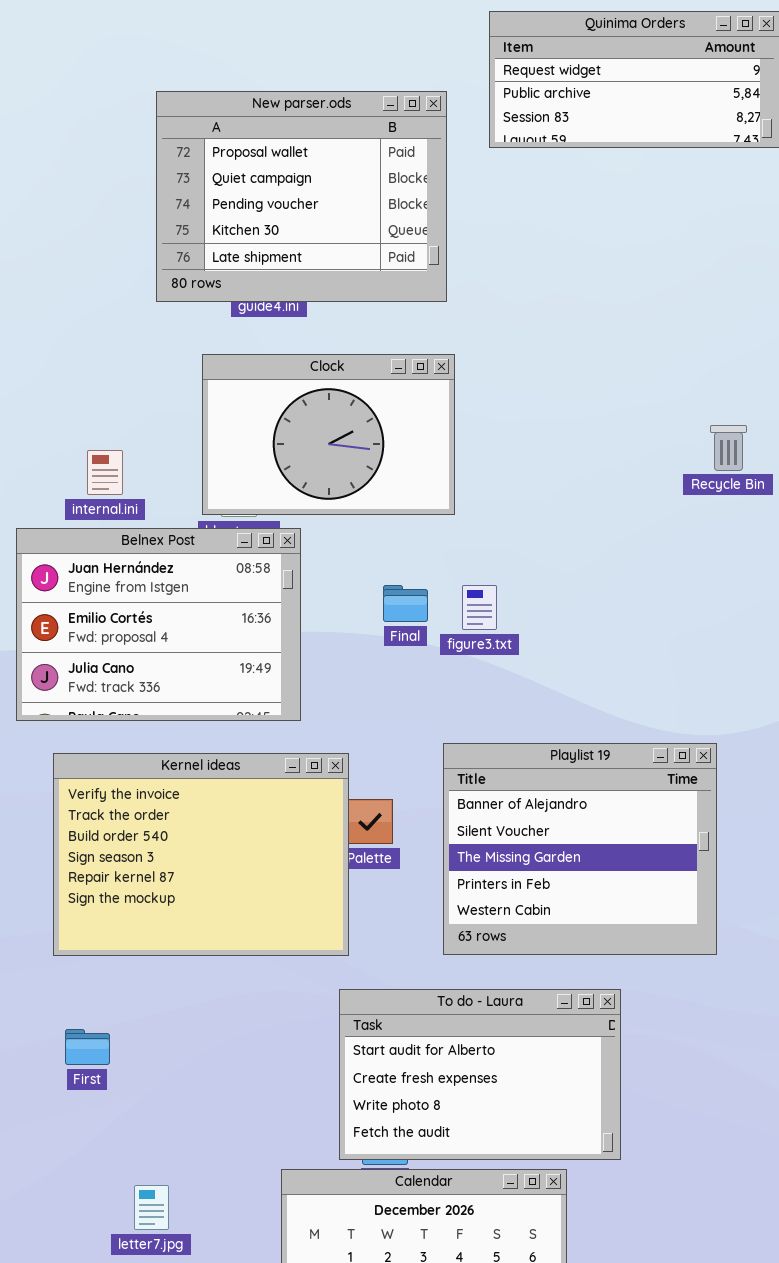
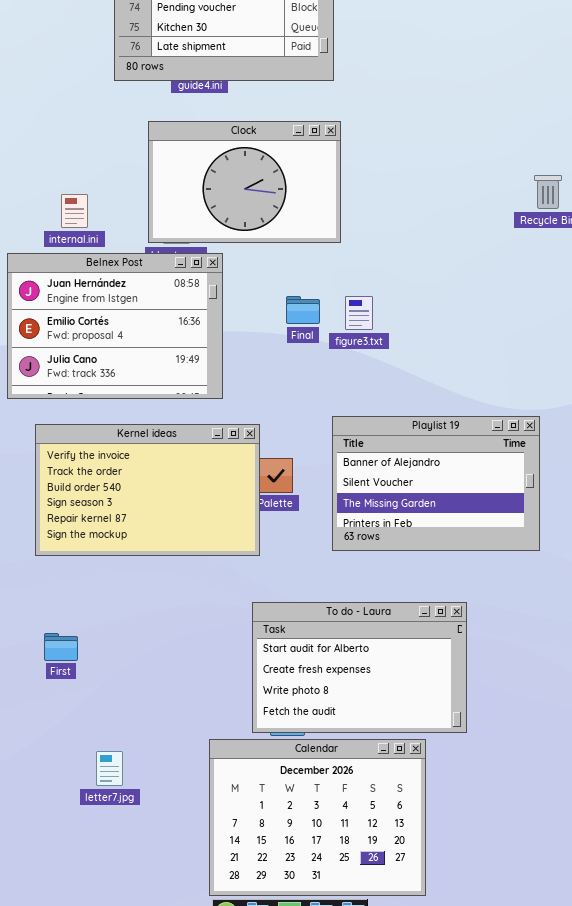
Playlist 19: [443,743,717,955] -> [332,416,540,551], resized
Kernel ideas: [53,753,349,956] -> [35,424,260,556], resized

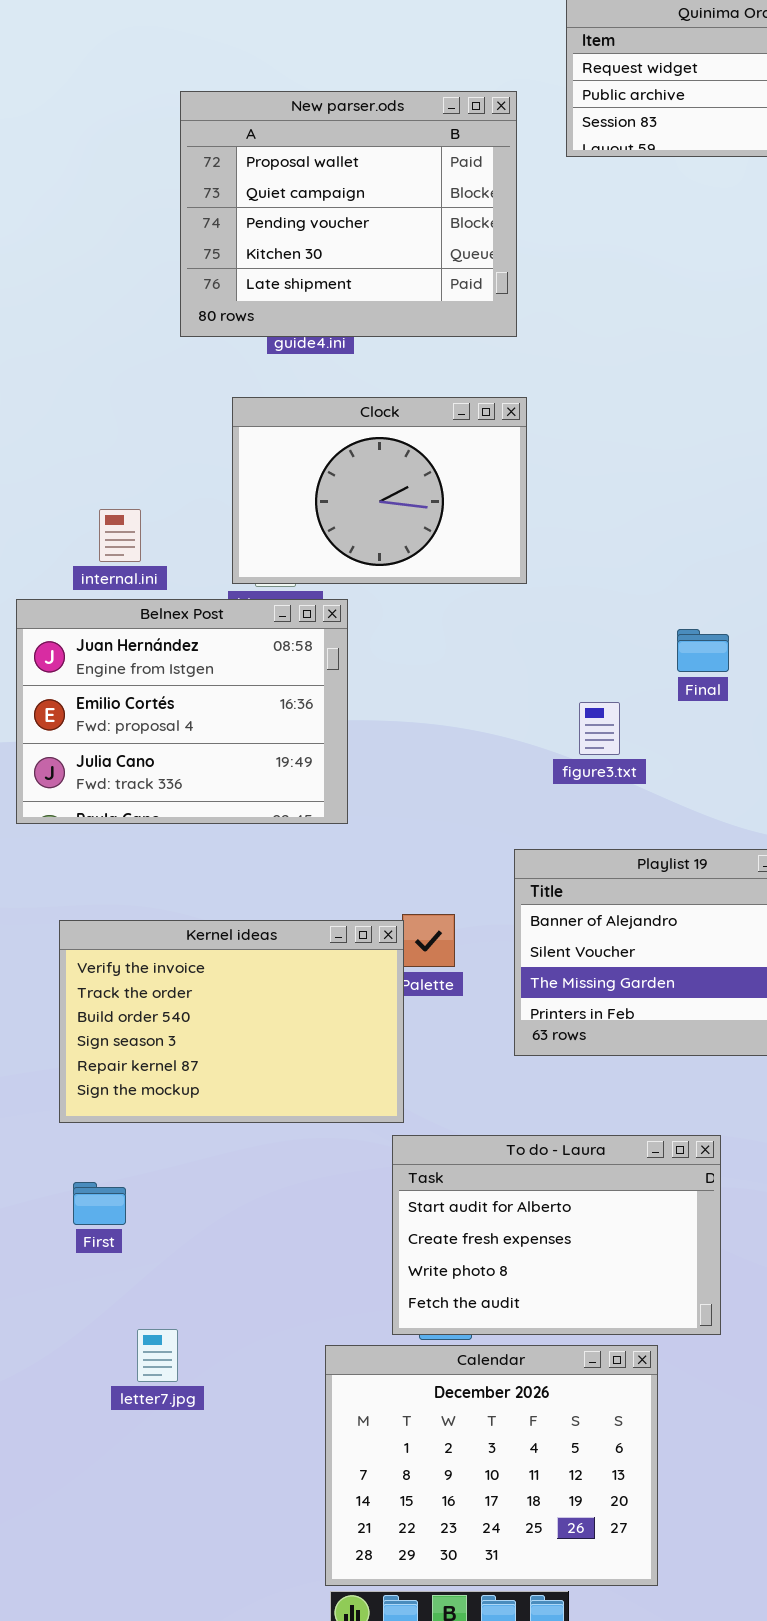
Final: [286,296,320,324] -> [677,629,729,672], moved
figure3.txt: [345,296,373,330] -> [579,702,620,755], moved
Kernel ideas: [35,424,260,556] -> [59,920,404,1123], moved
letter7.jpg: [96,751,123,786] -> [137,1329,178,1382], moved

